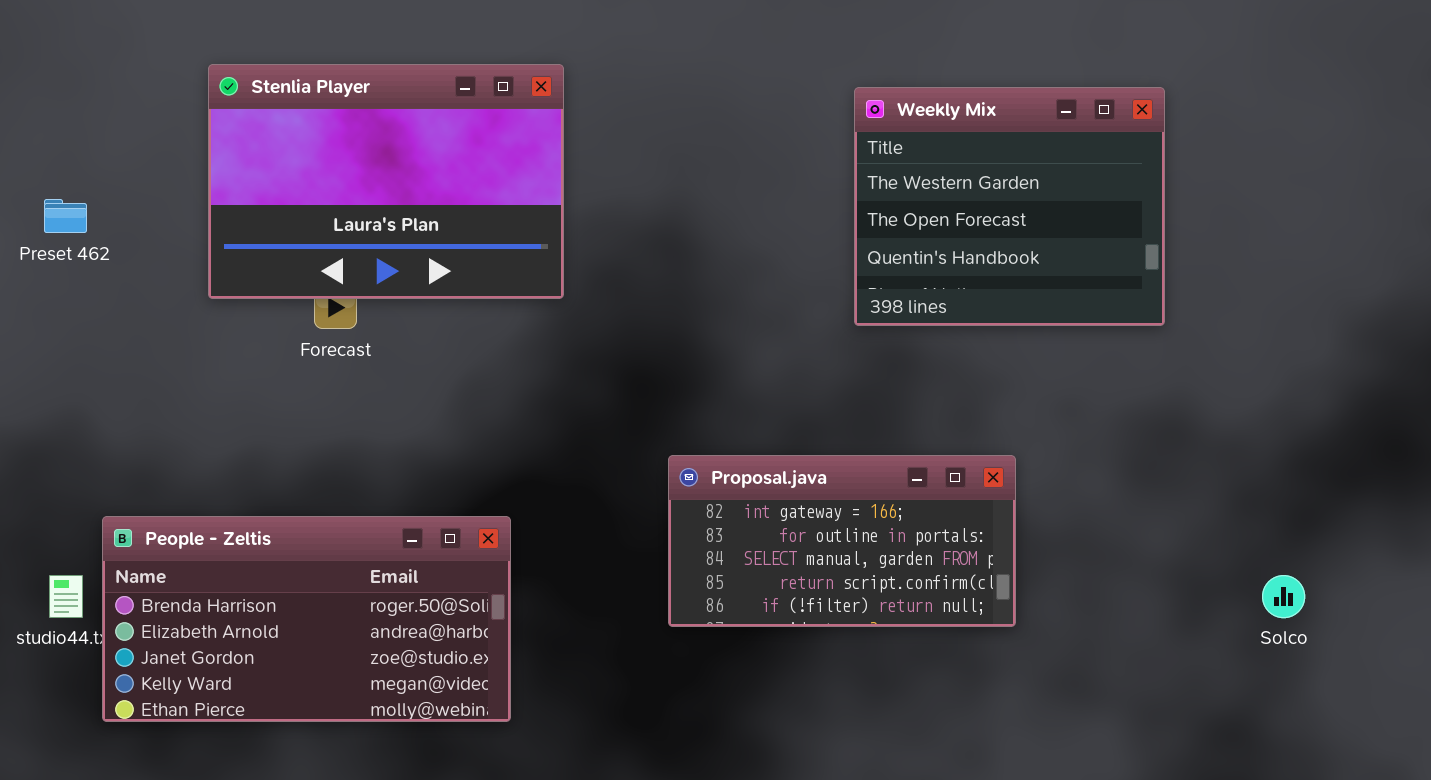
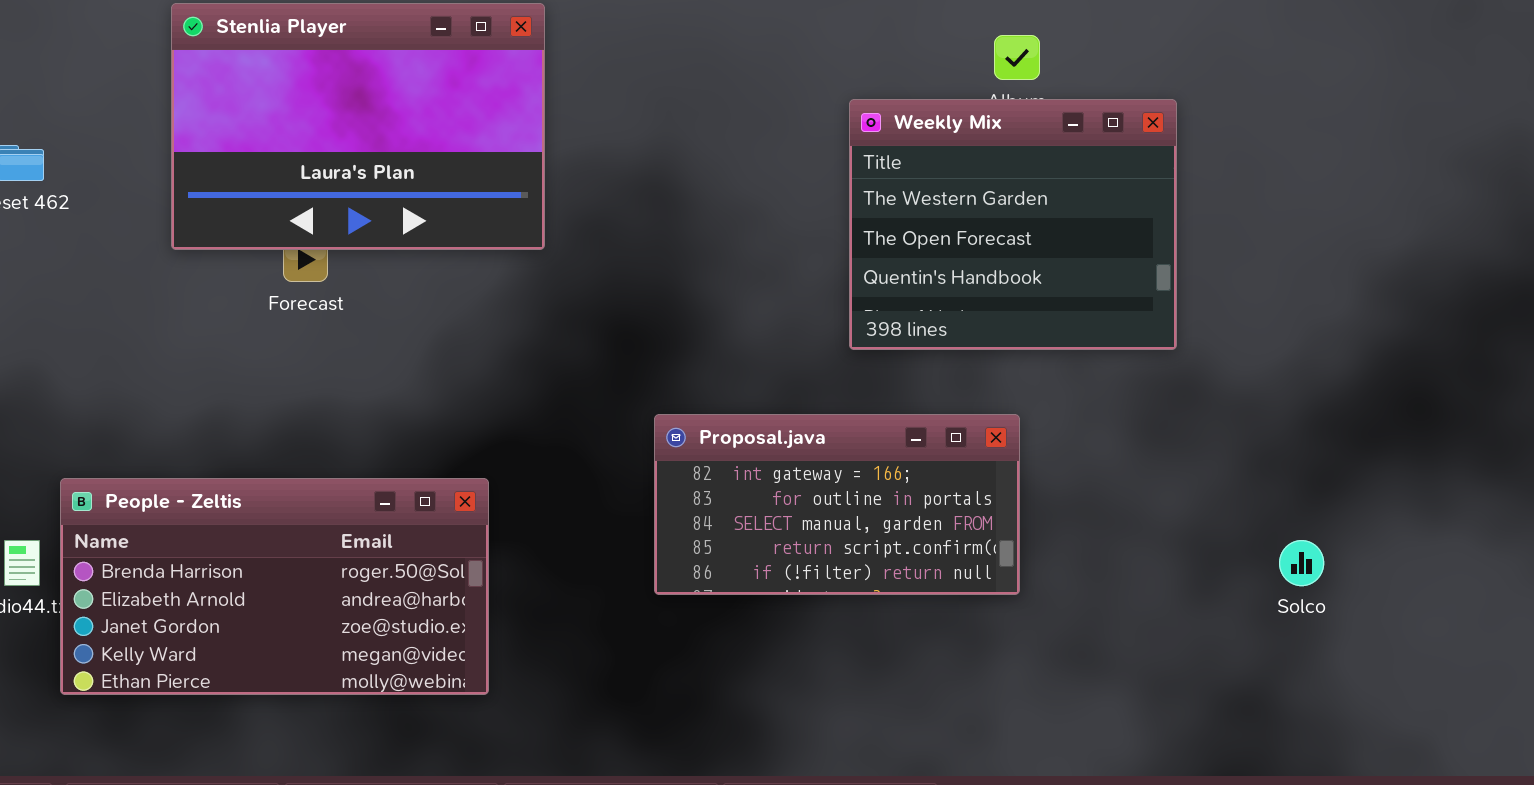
Weekly Mix: [854,87,1165,326] -> [849,99,1177,350], moved

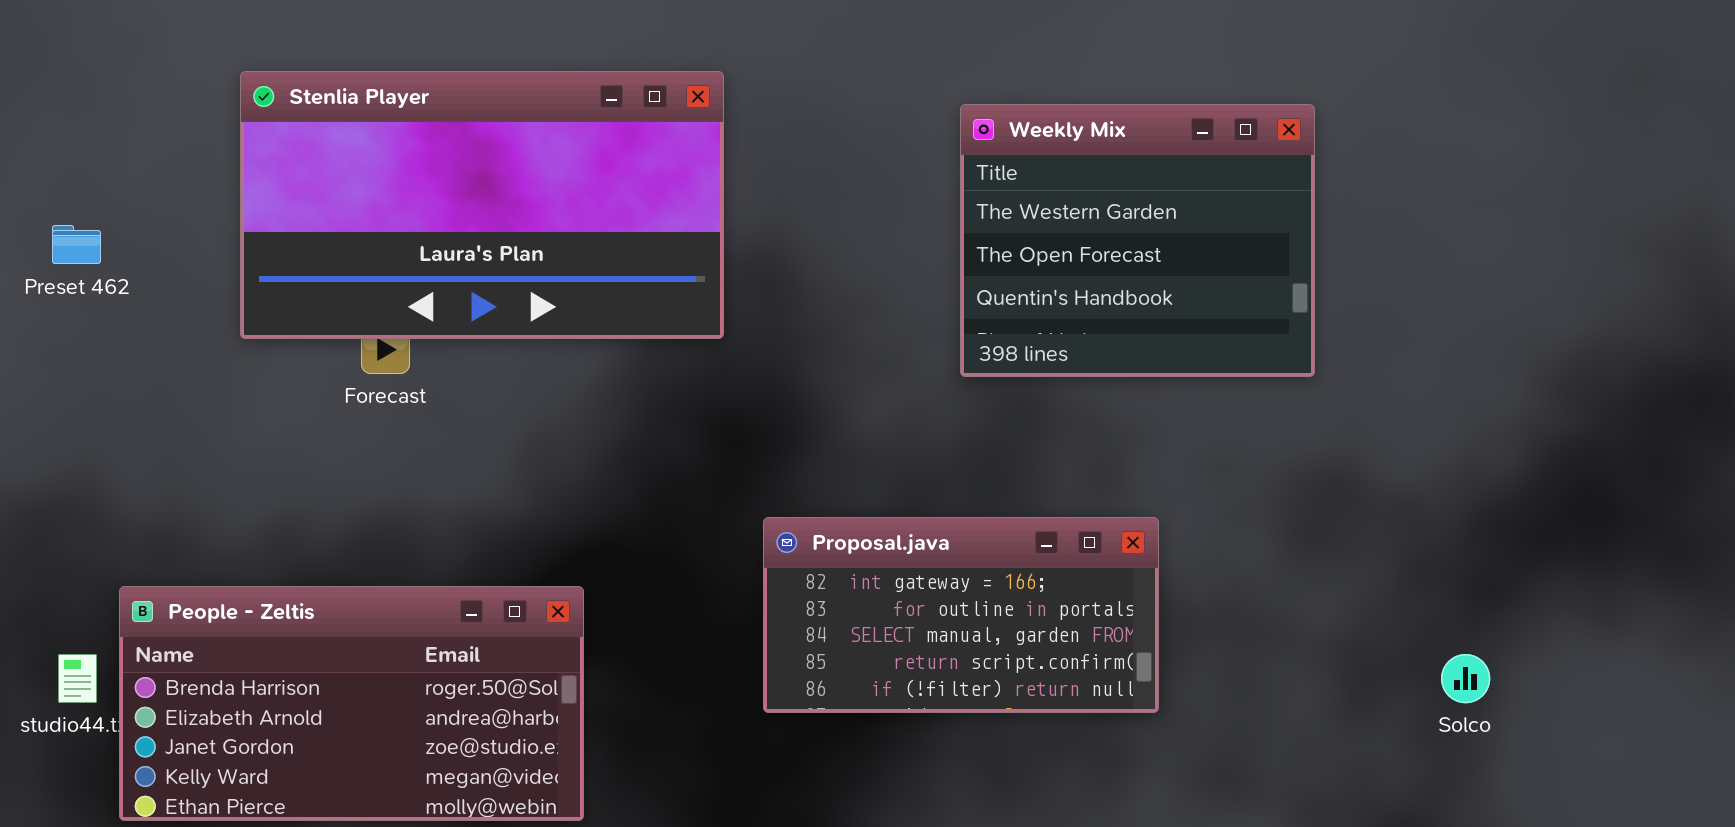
Stenlia Player: [171,3,545,250] -> [240,71,724,339], resized
Weekly Mix: [849,99,1177,350] -> [960,104,1315,377], moved

